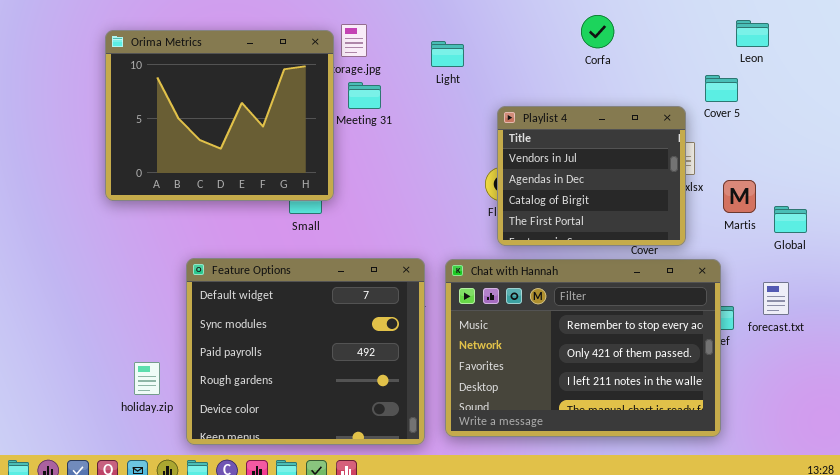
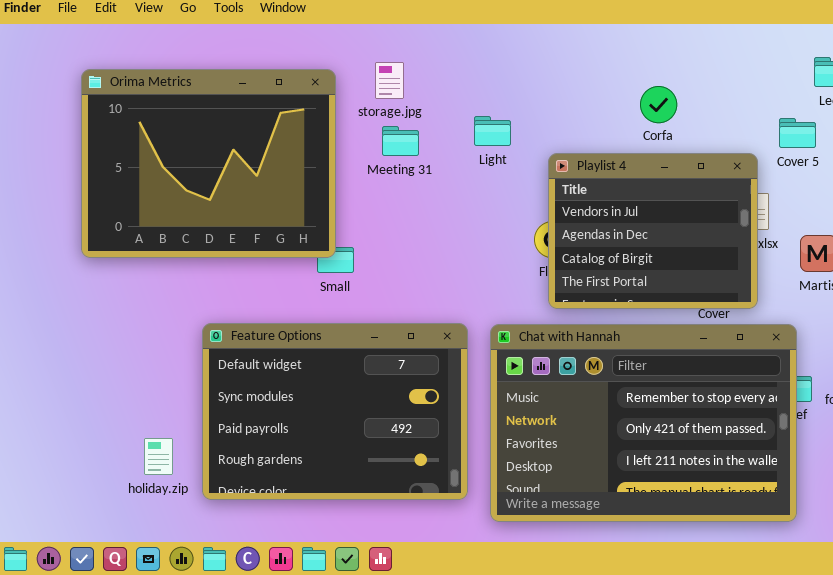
Corfa: [581,15,614,48] -> [640,86,677,123], moved
Orima Metrics: [105,30,334,201] -> [81,69,336,258], moved
Light: [431,41,464,67] -> [474,116,511,146], moved
Feature Options: [186,258,425,445] -> [202,323,468,500], resized

